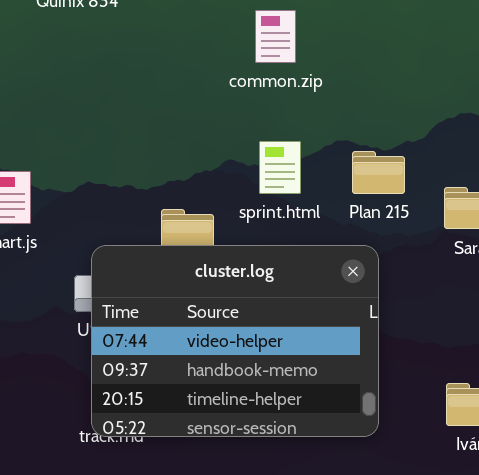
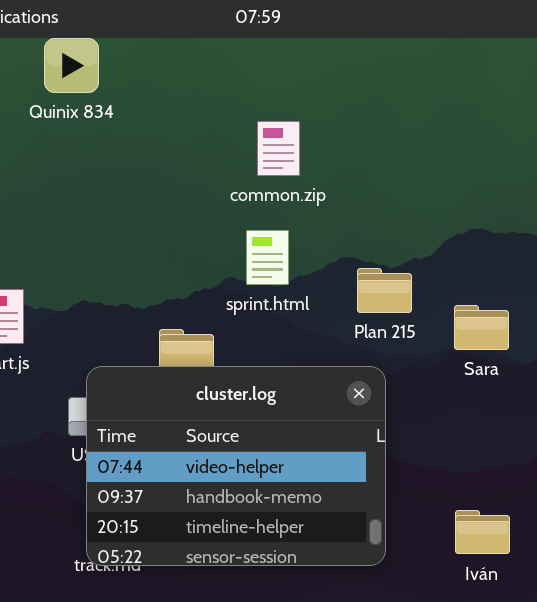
sprint.html: [259,141,301,194] -> [246,230,289,285], moved

